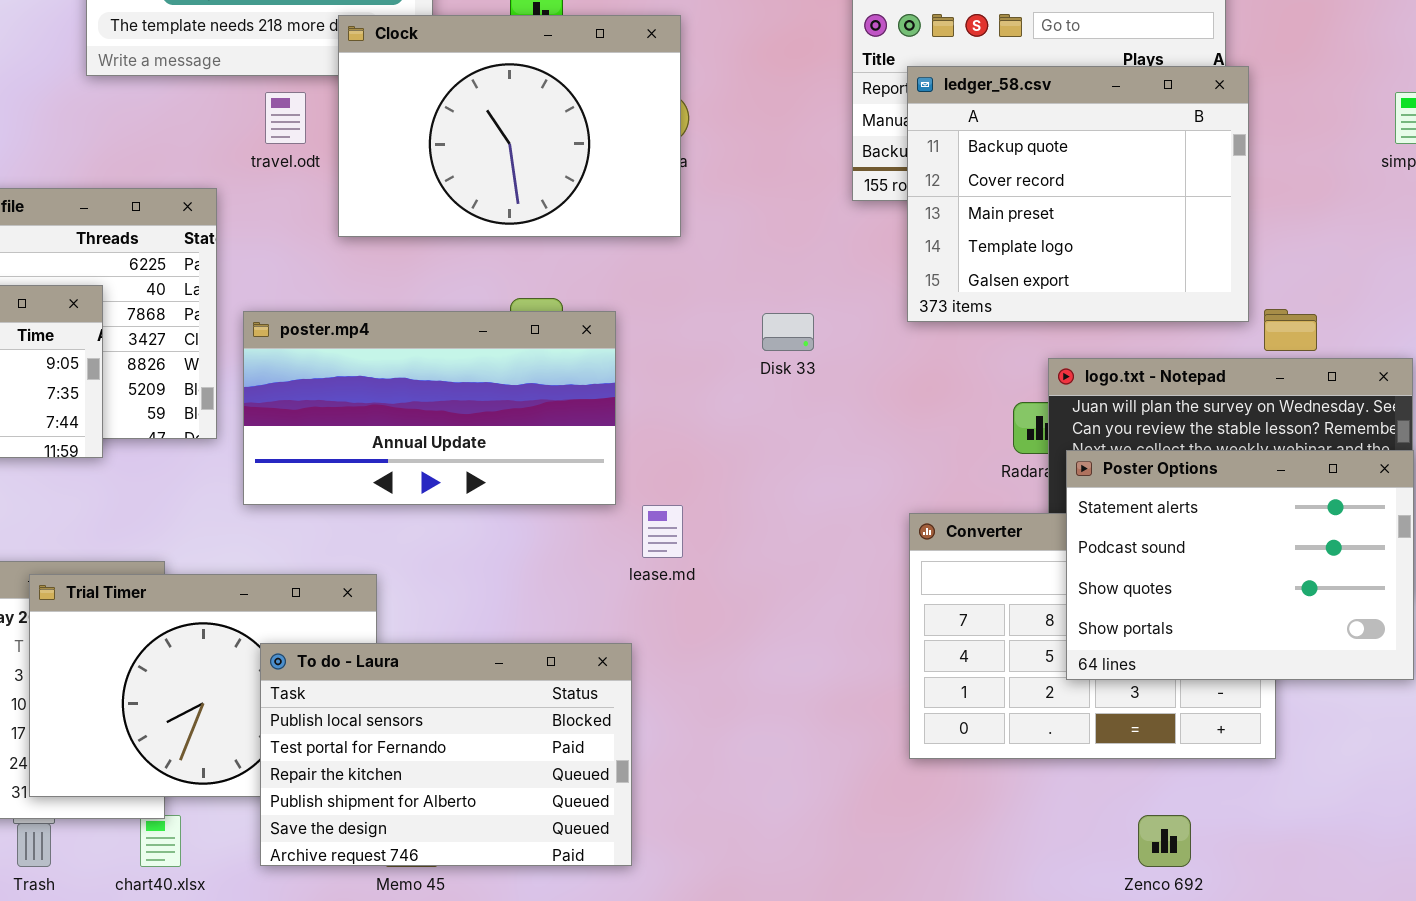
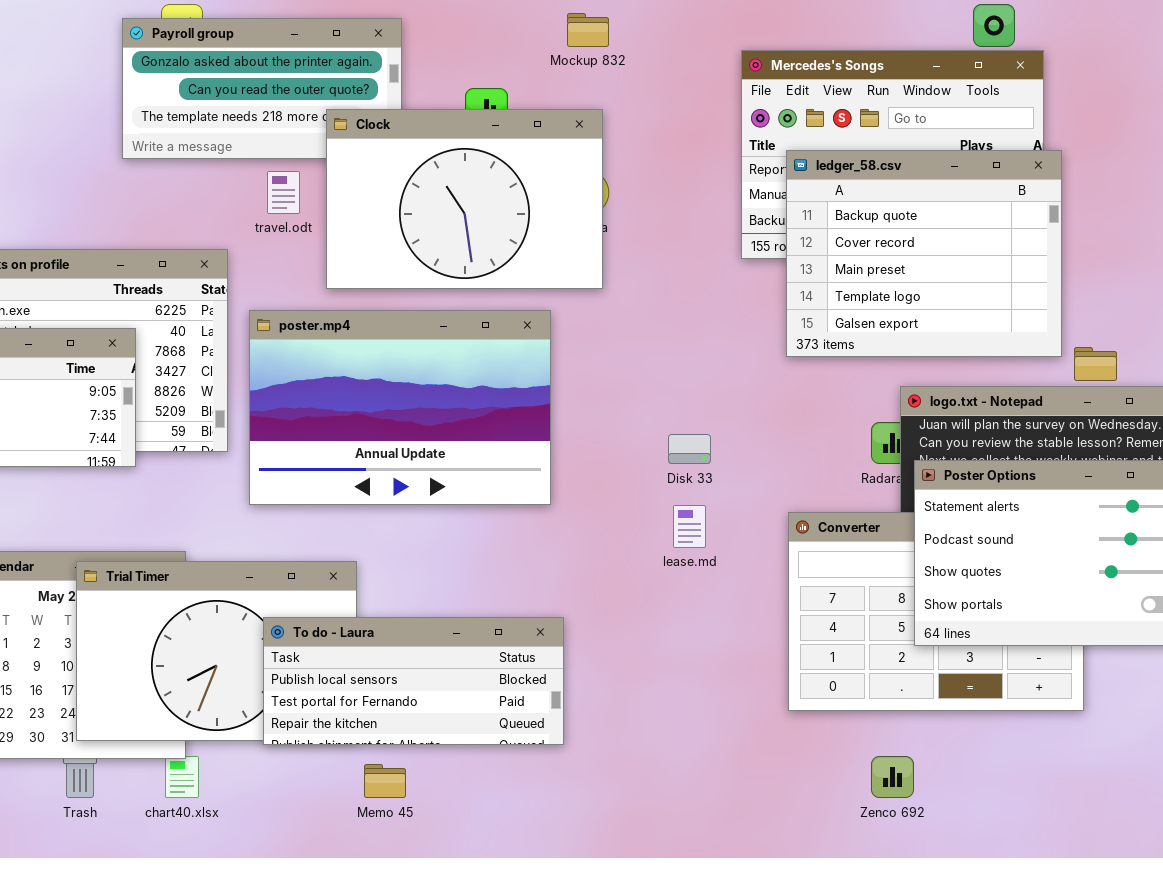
poster.mp4: [243,311,616,505] -> [249,310,551,505], resized
Disk 33: [762,313,814,351] -> [668,434,711,464], moved
lease.md: [642,505,683,558] -> [673,505,706,548], moved
To do - Laura: [260,643,632,866] -> [263,617,564,745], resized
Zenco 692: [1138,815,1191,867] -> [871,756,914,798], moved

